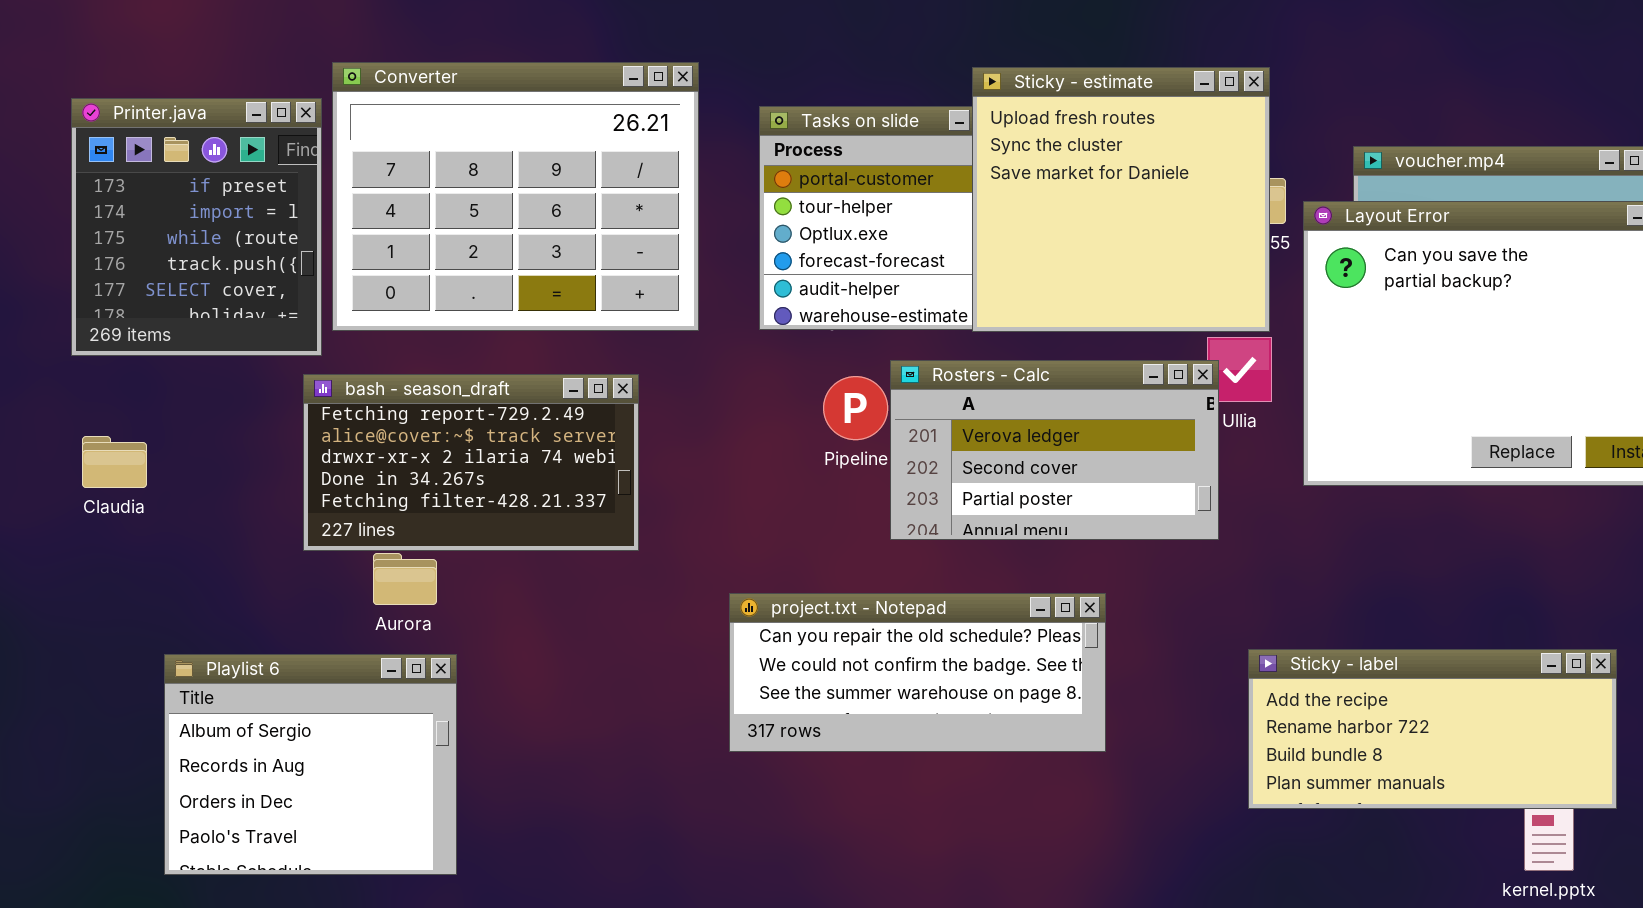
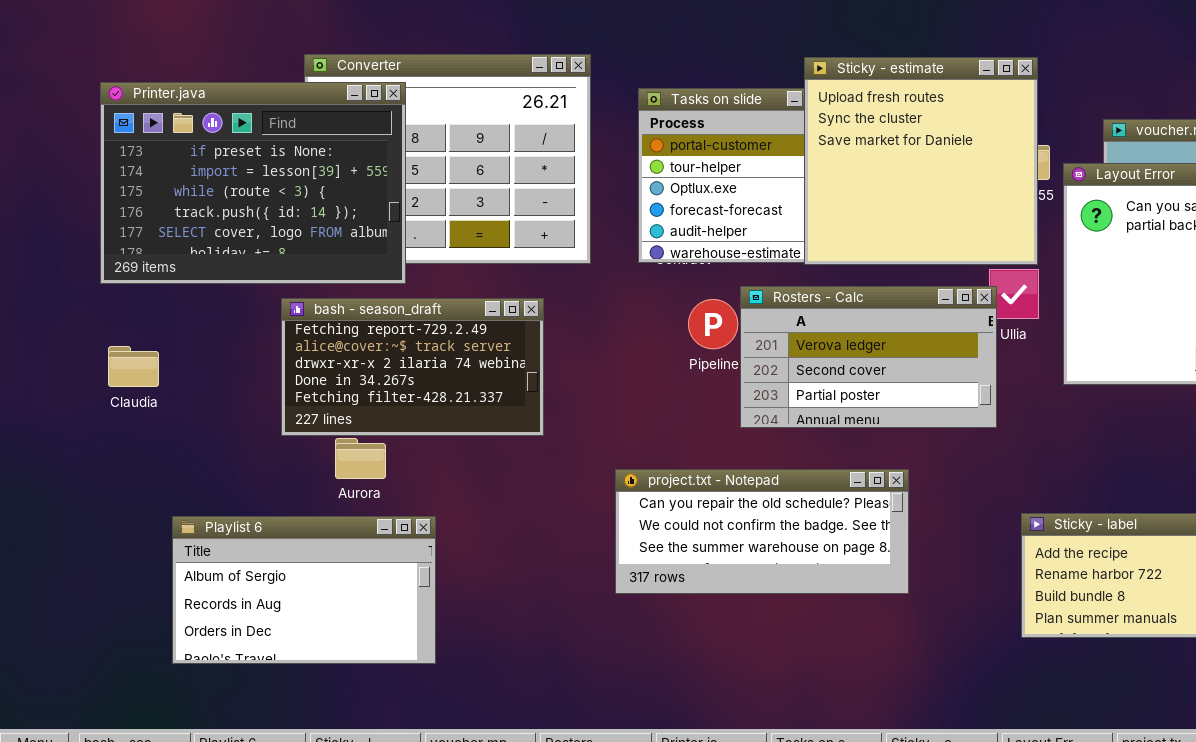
Printer.java: [71,98,322,356] -> [100,82,406,284], resized
Playlist 6: [164,654,457,875] -> [172,516,436,664], resized

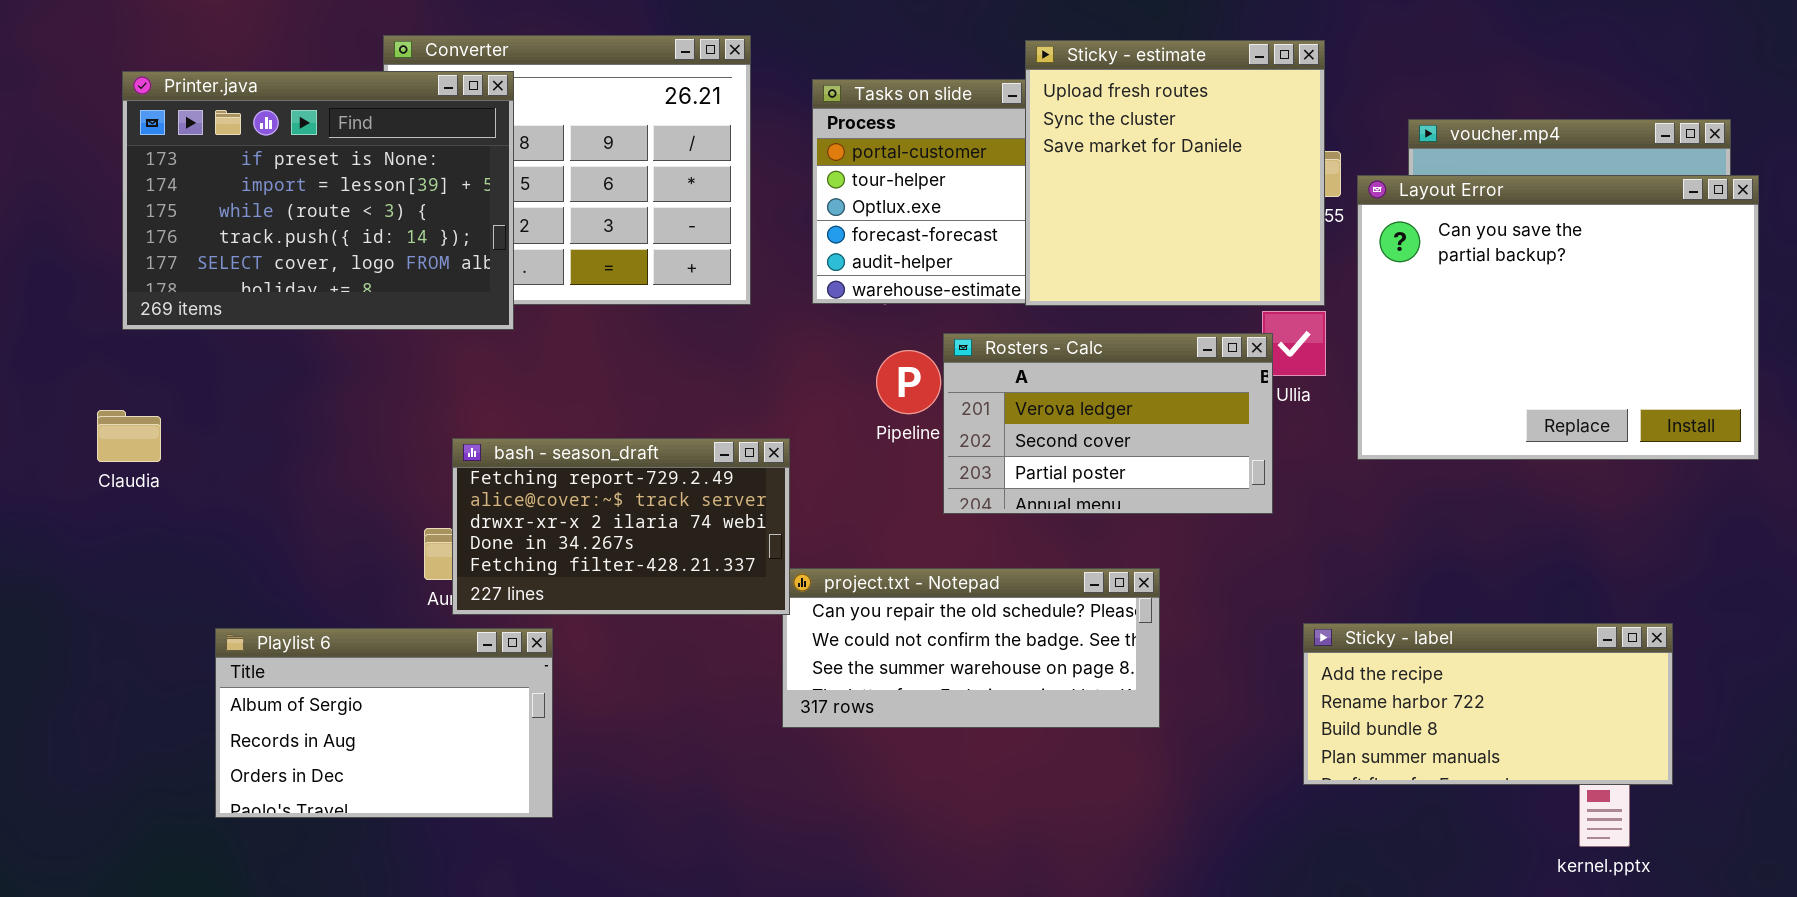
bash - season_draft: [281,298,544,436] -> [452,438,790,615], moved
Claudia: [108,346,159,387] -> [97,410,161,462], moved

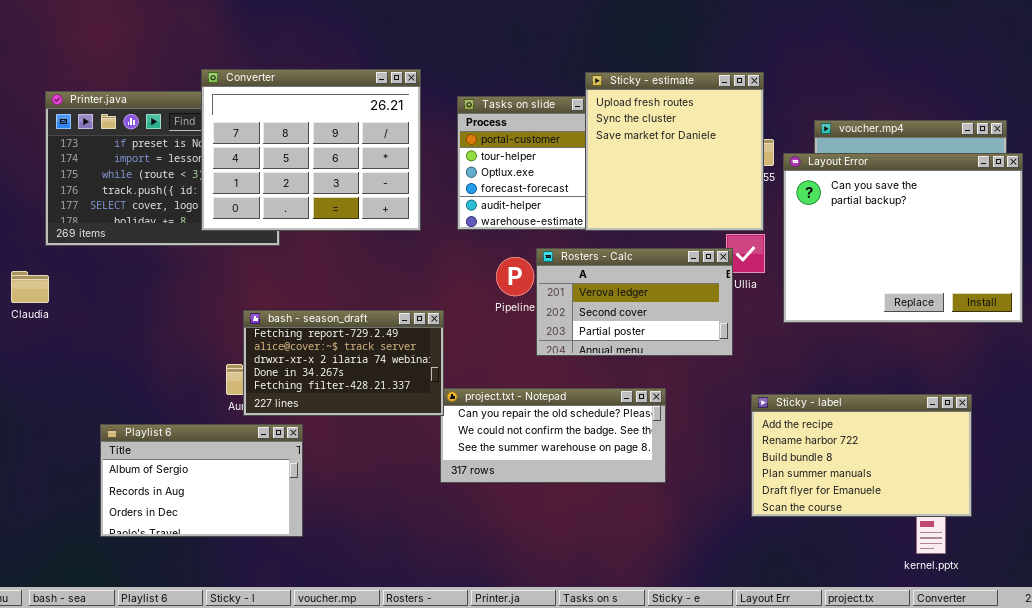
Converter: [383,35,751,305] -> [201,69,421,231], raised
Claudia: [97,410,161,462] -> [11,271,49,303], moved
Sticky - label: [1303,623,1673,785] -> [751,394,972,517], resized

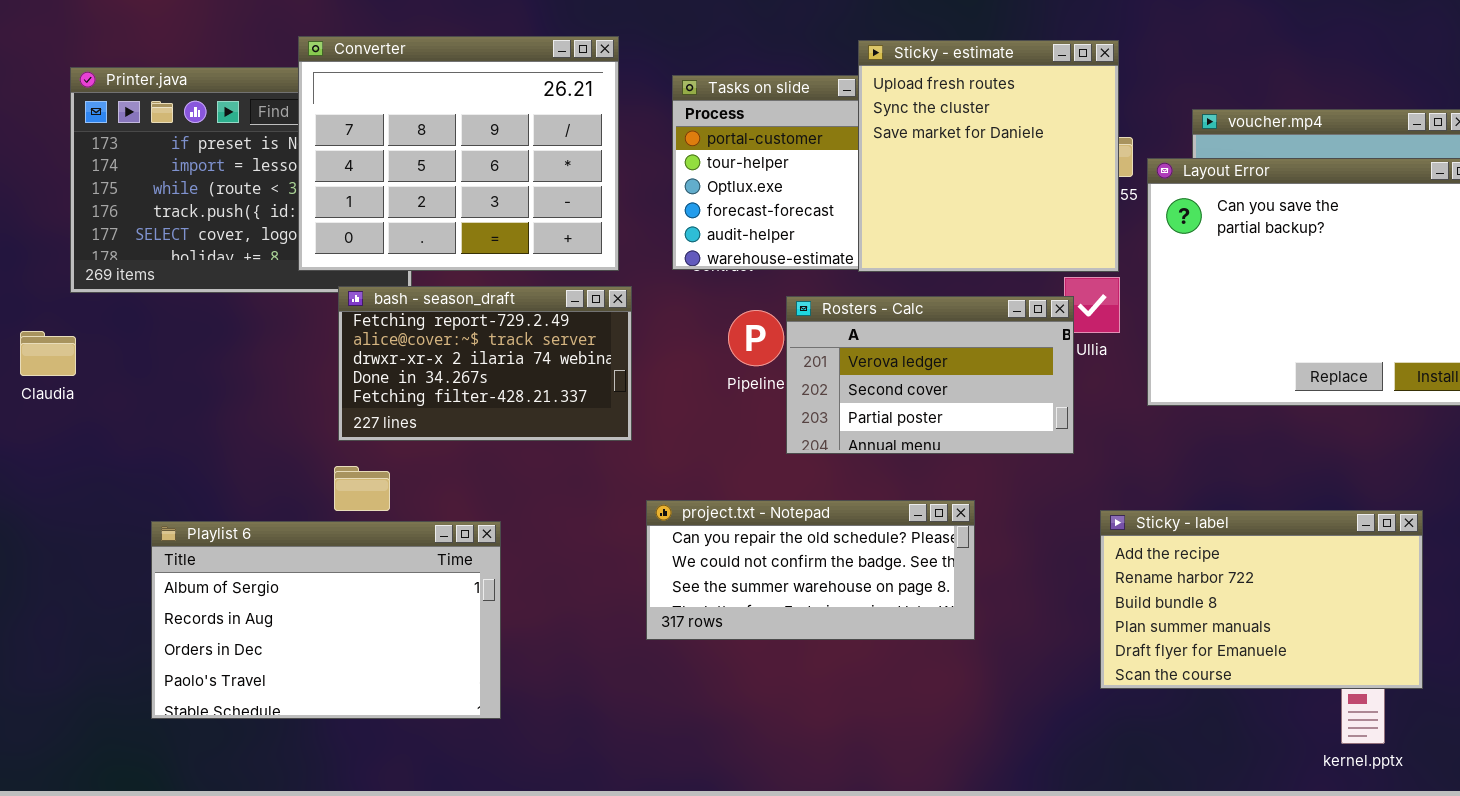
bash - season_draft: [243,310,444,416] -> [338,286,632,441], moved
Playlist 6: [100,424,303,537] -> [151,521,501,719], resized

